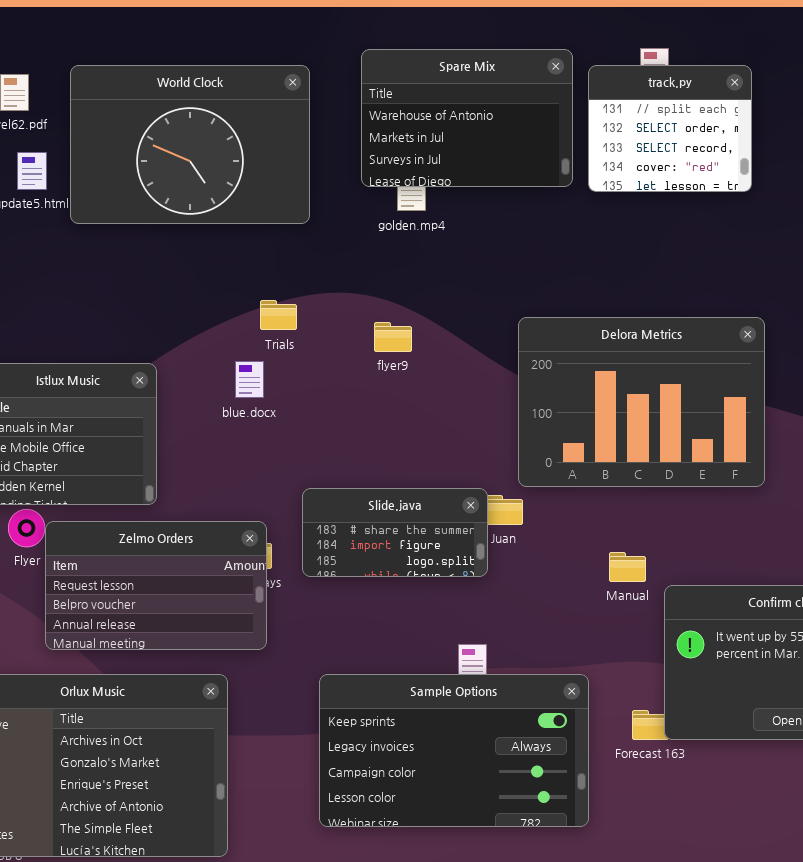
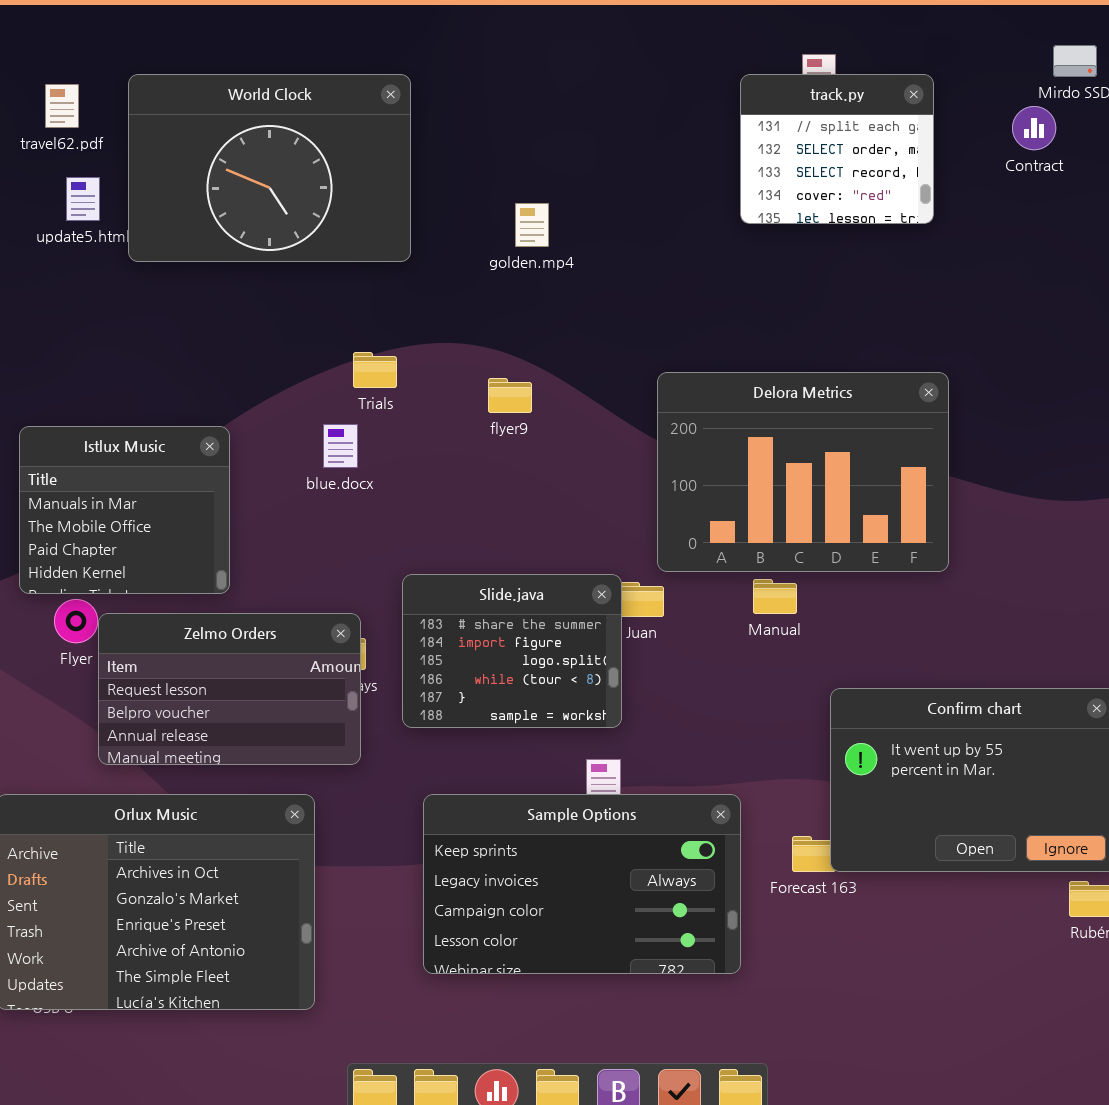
Spare Mix: [361,49,573,187] -> none, closed
Slide.java: [302,488,488,577] -> [402,574,622,728], resized
Manual: [609,552,646,582] -> [753,579,797,614], moved

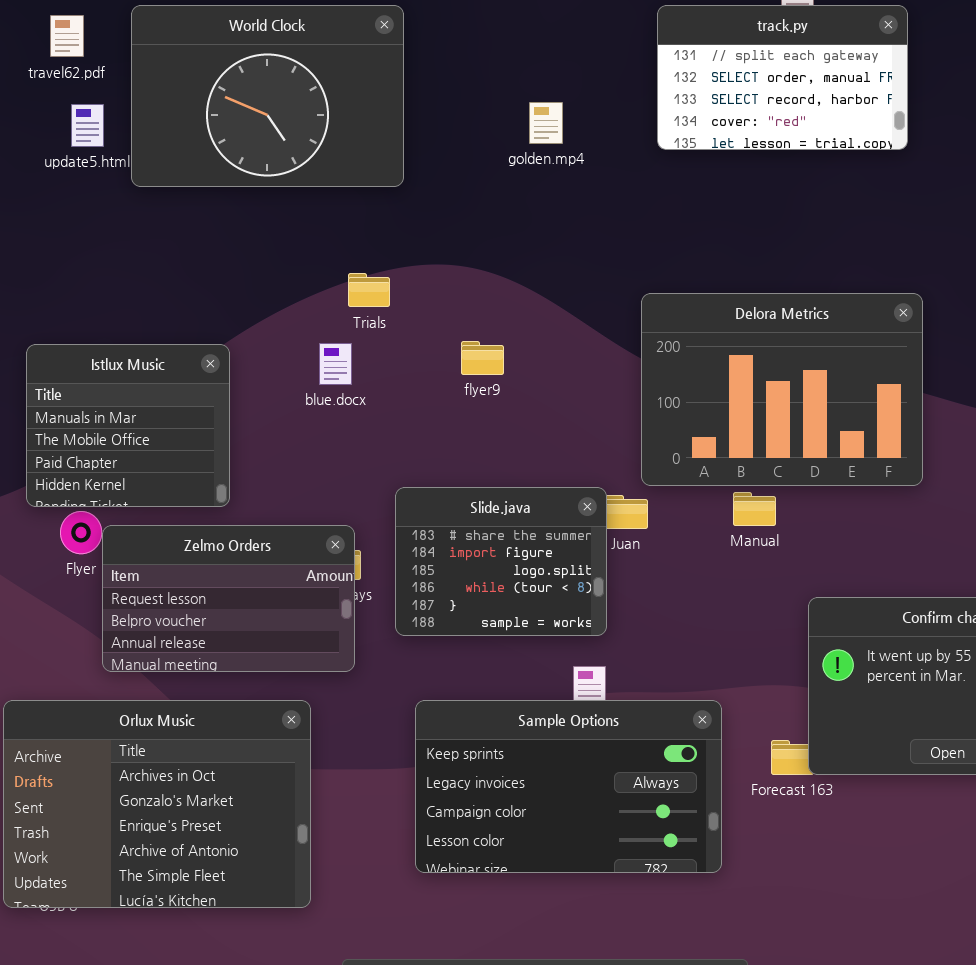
track.py: [740,74,934,224] -> [657,5,908,150], resized
golden.mp4: [515,203,549,247] -> [529,102,563,144], moved
flyer9: [488,378,532,413] -> [461,341,504,375], moved

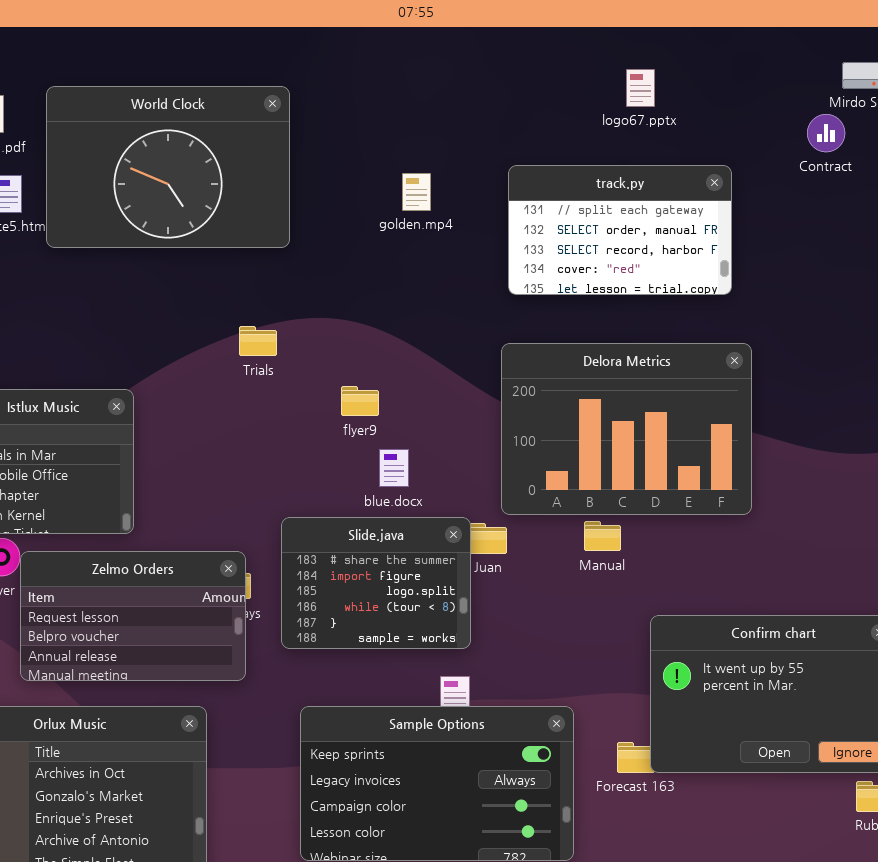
track.py: [657,5,908,150] -> [508,165,732,295], moved
blue.docx: [319,343,352,385] -> [379,449,409,487], moved

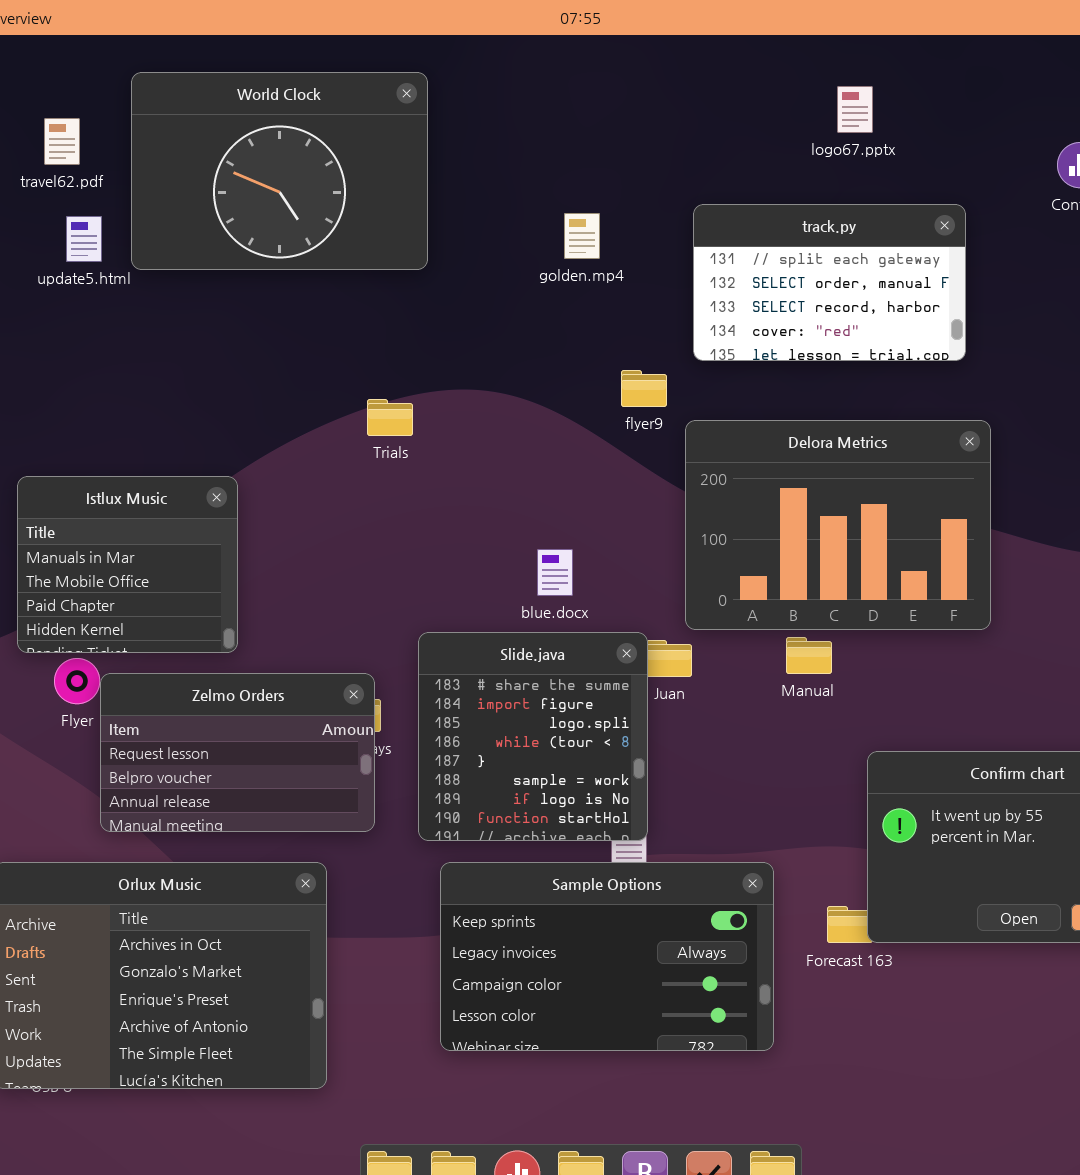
World Clock: [46,86,290,248] -> [131,72,428,270], moved
flyer9: [341,386,379,416] -> [621,370,667,407], moved
Slide.java: [281,517,471,649] -> [418,632,648,841], resized

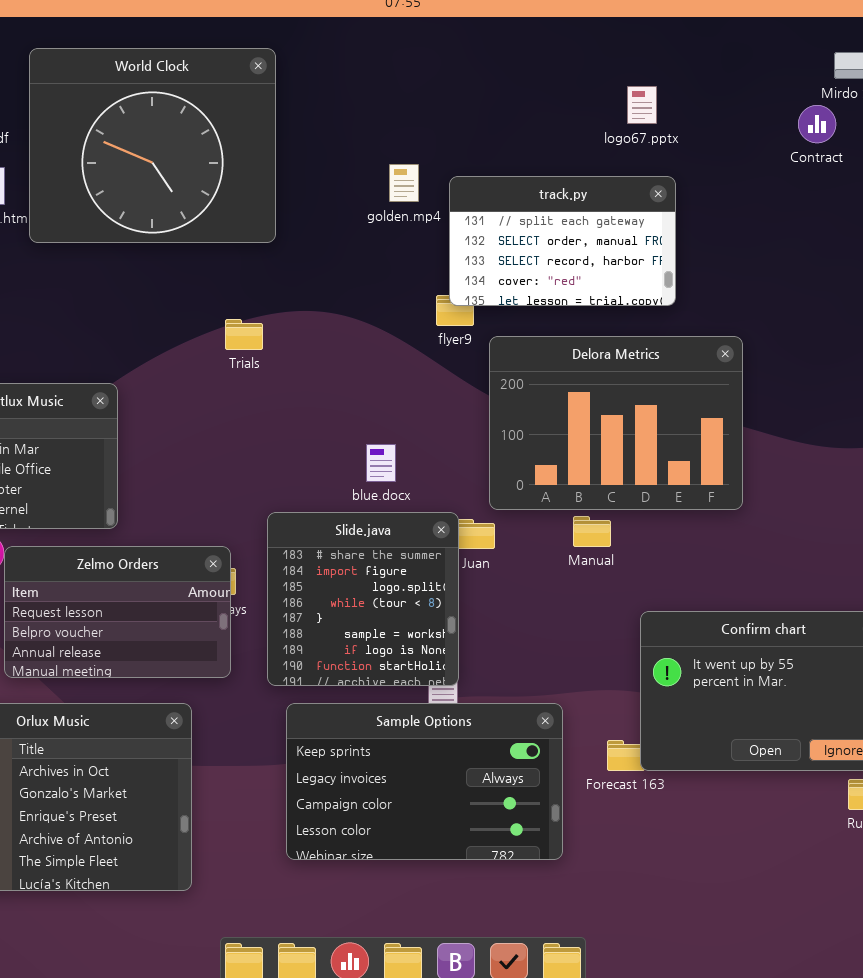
World Clock: [131,72,428,270] -> [29,48,276,243], resized
logo67.pptx: [837,86,873,133] -> [627,86,657,124], moved
track.py: [693,204,966,361] -> [449,176,676,306], moved

